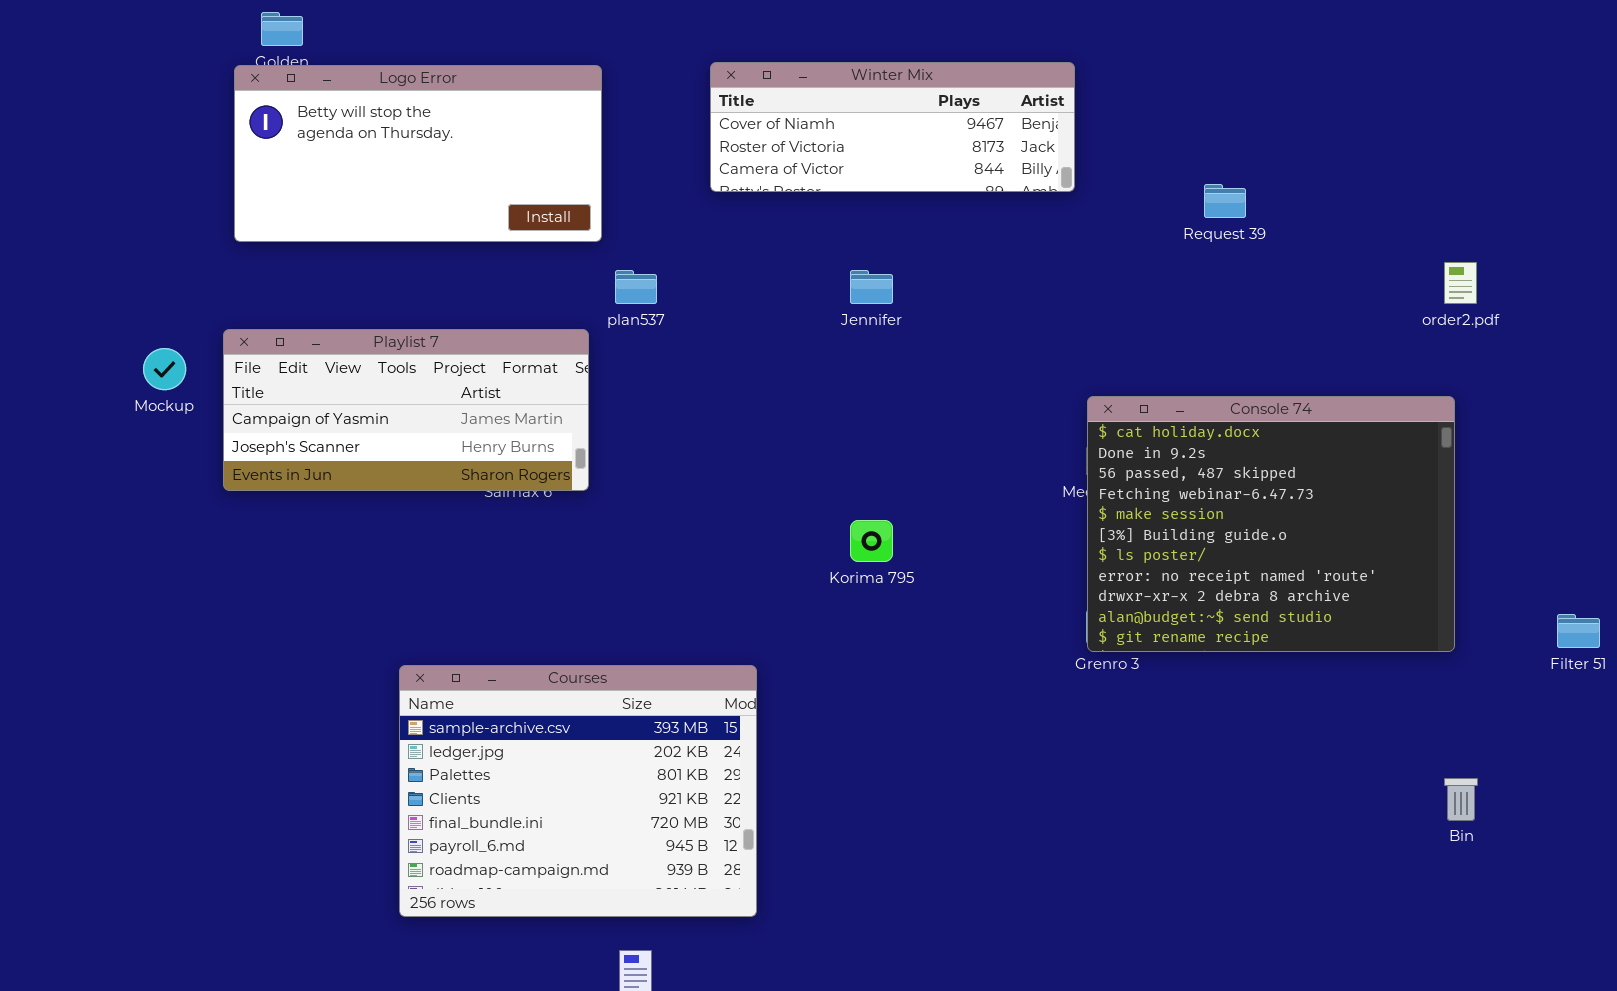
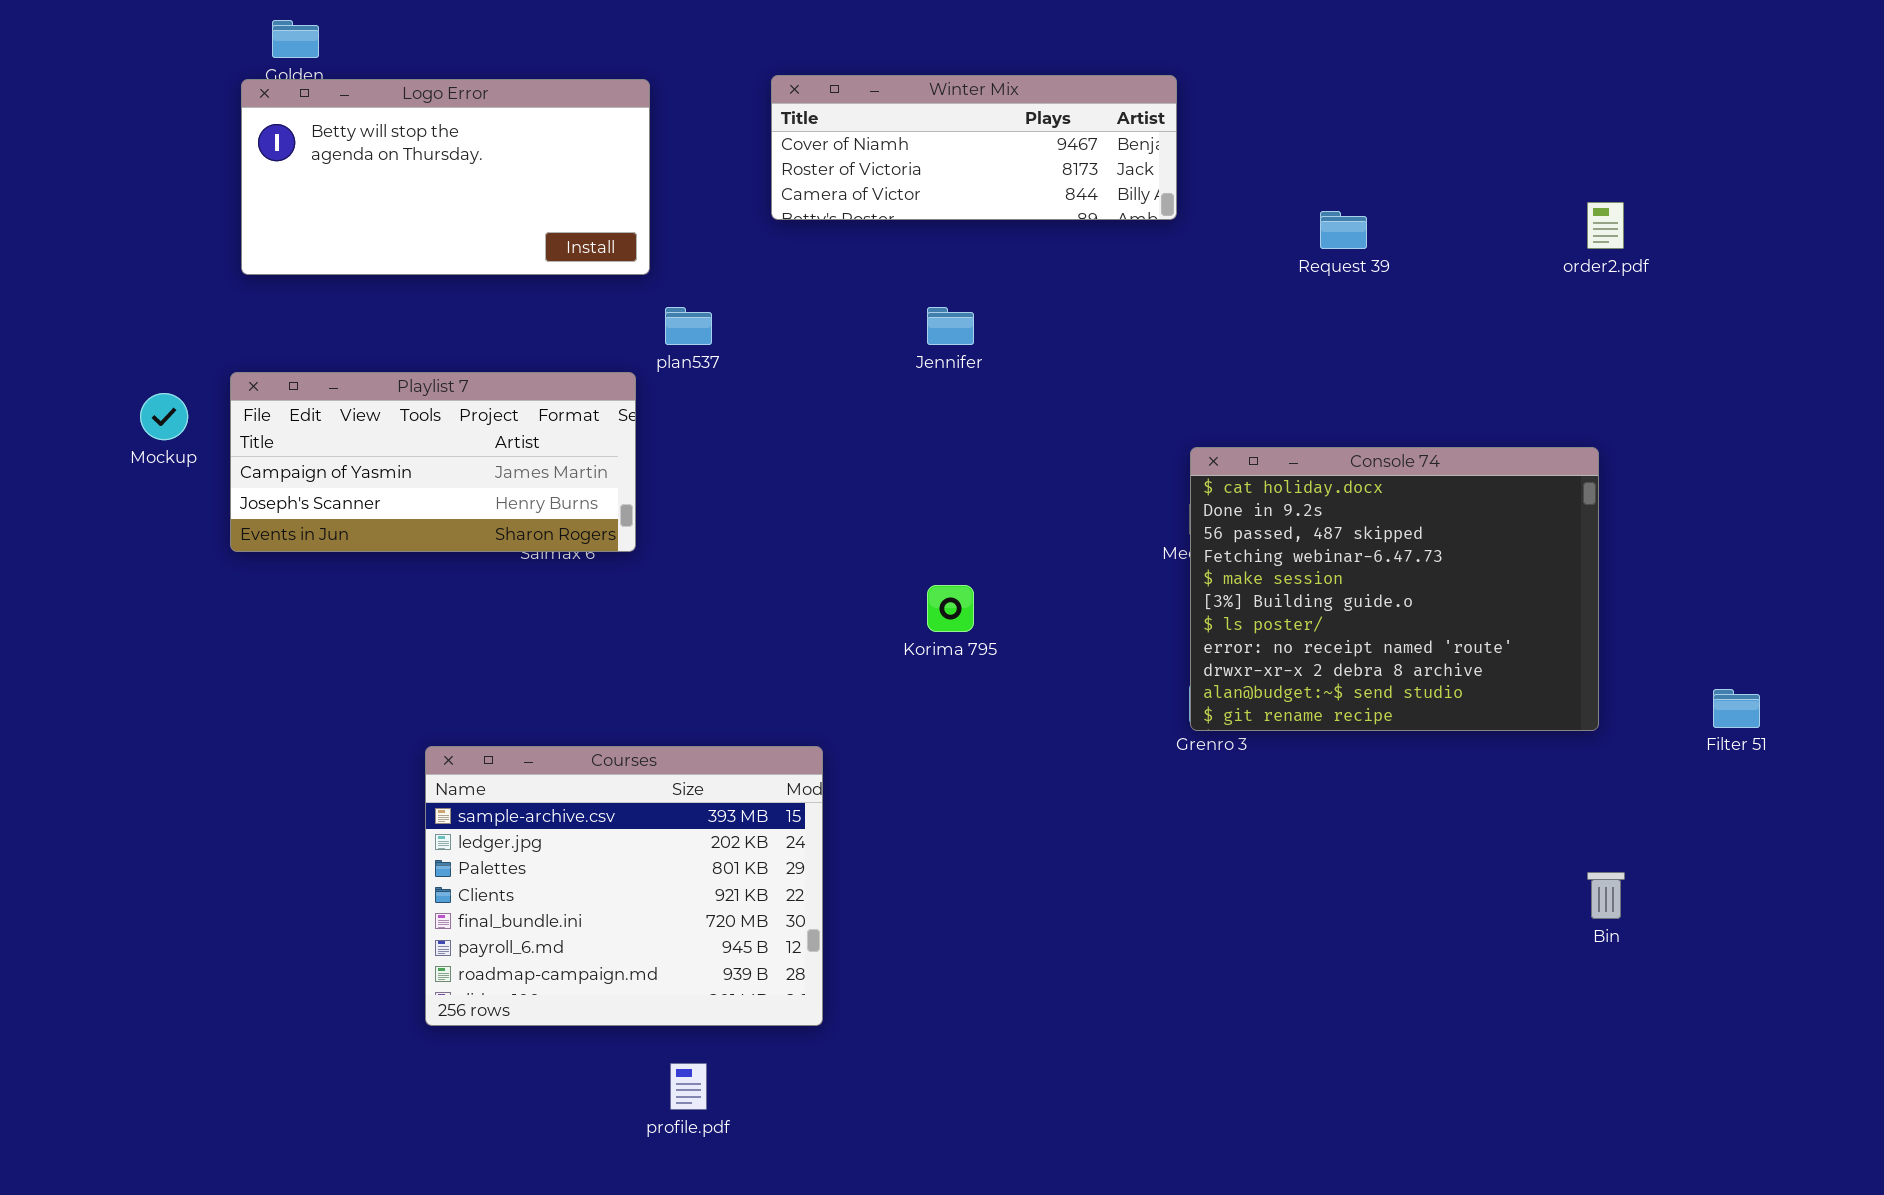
order2.pdf: [1444,262,1477,304] -> [1587,202,1624,249], moved

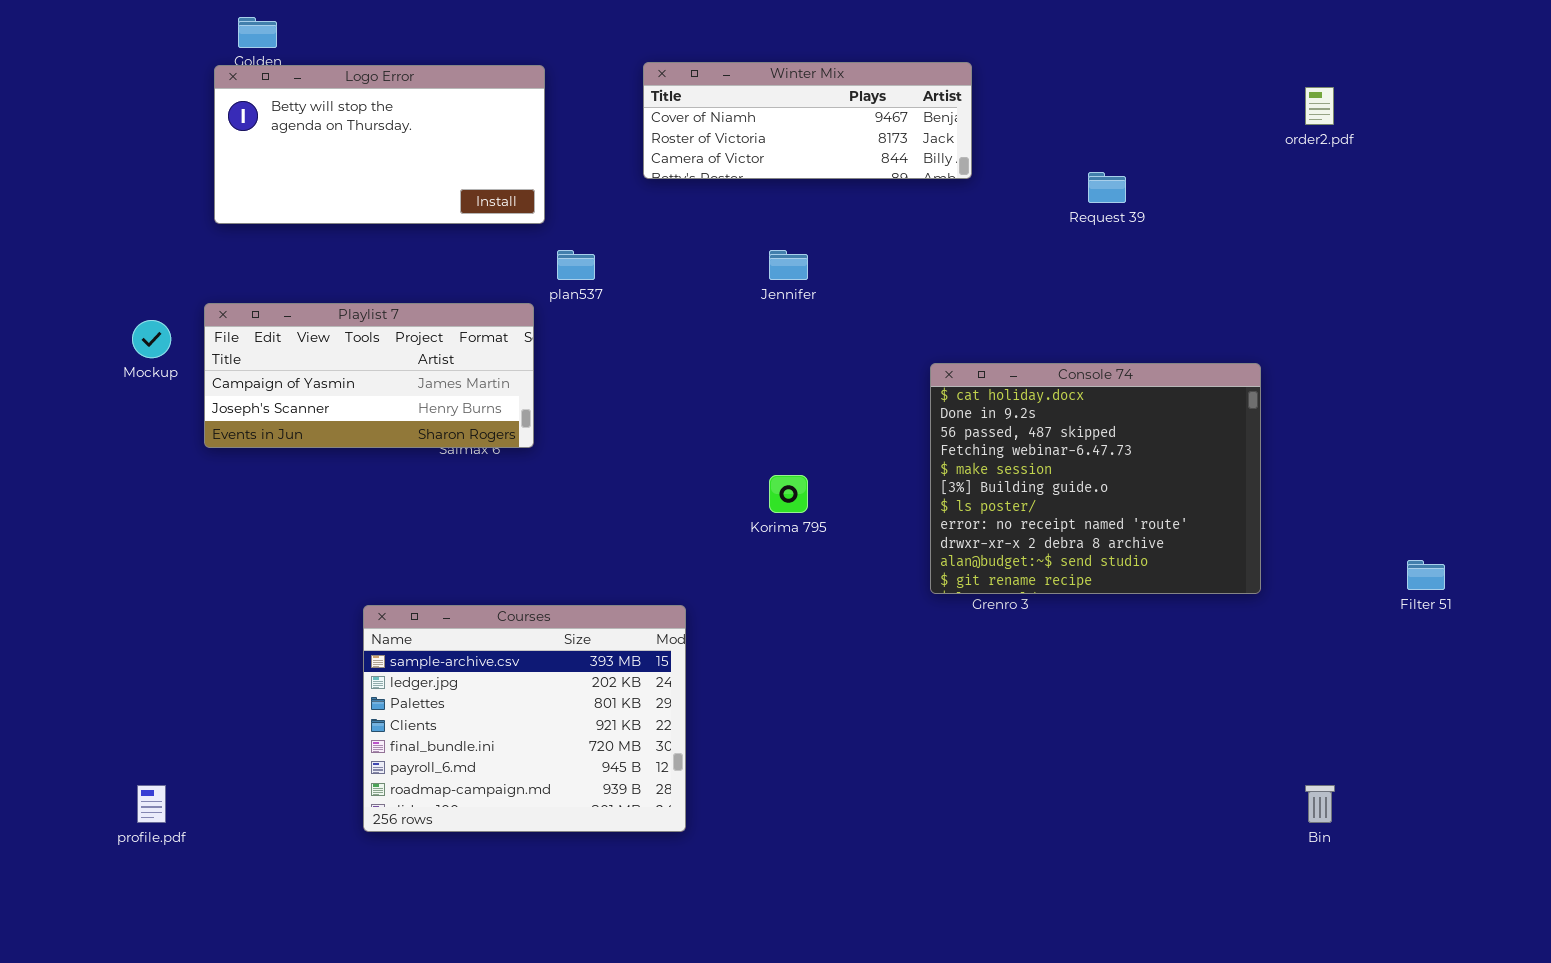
order2.pdf: [1587,202,1624,249] -> [1305,87,1334,125], moved
Console 74: [1190,447,1599,731] -> [930,363,1261,594], moved
Bin: [1587,872,1625,919] -> [1305,785,1335,823], moved
profile.pdf: [670,1063,707,1110] -> [137,785,166,823], moved

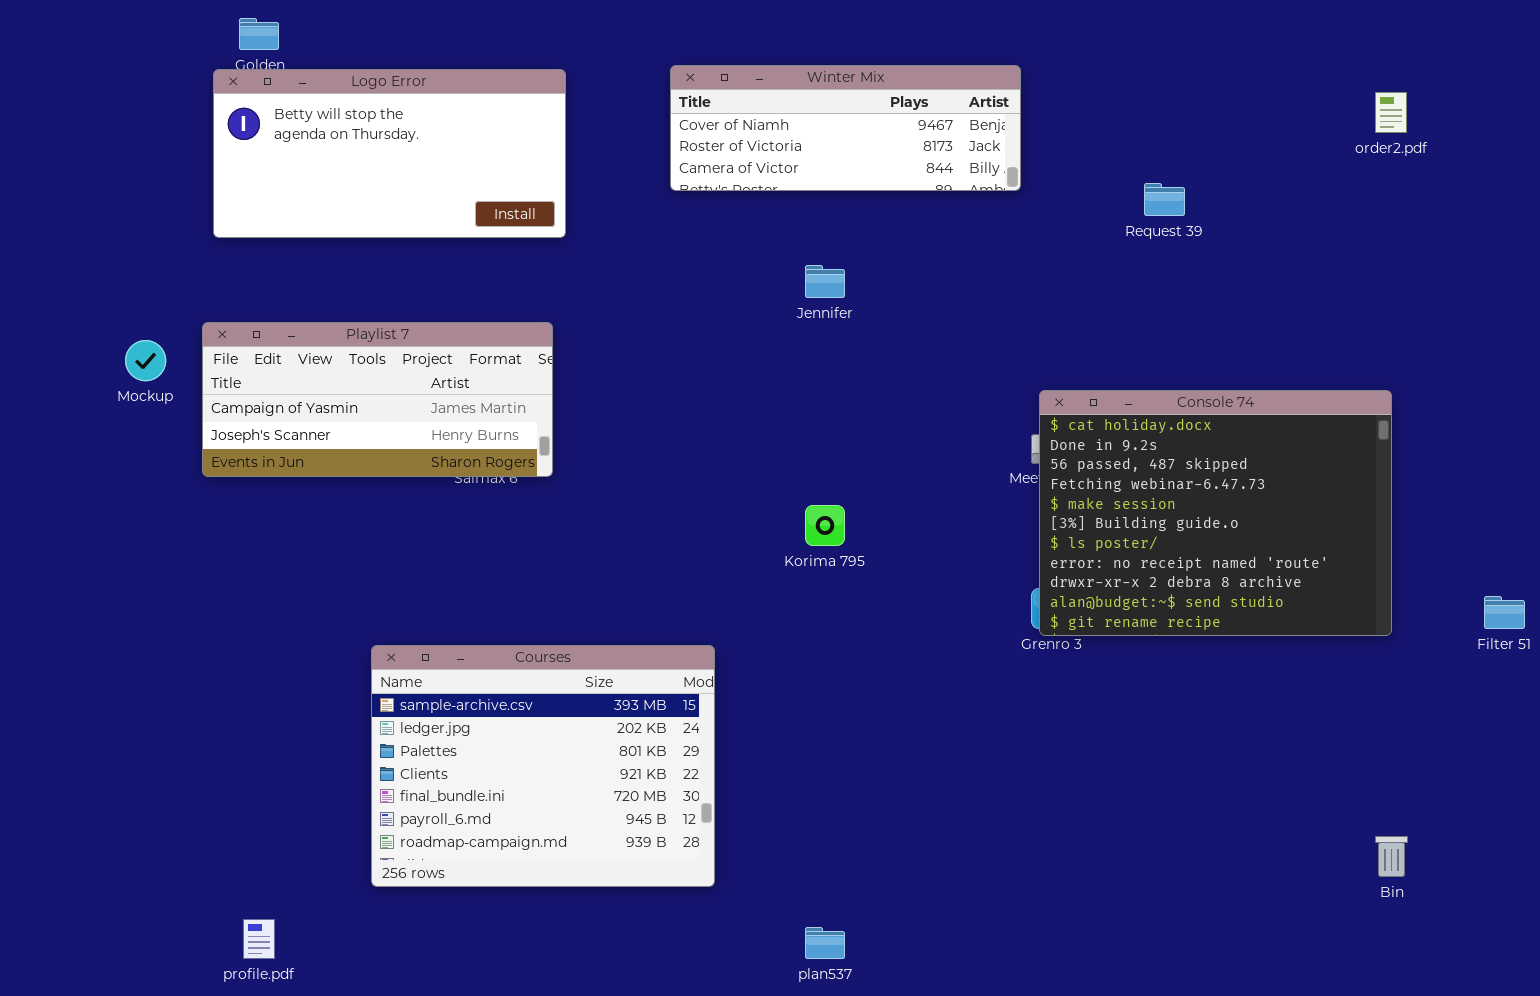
plan537: [557,250,595,280] -> [805,927,845,959], moved
Console 74: [930,363,1261,594] -> [1039,390,1392,636], moved
profile.pdf: [137,785,166,823] -> [243,919,275,959], moved

